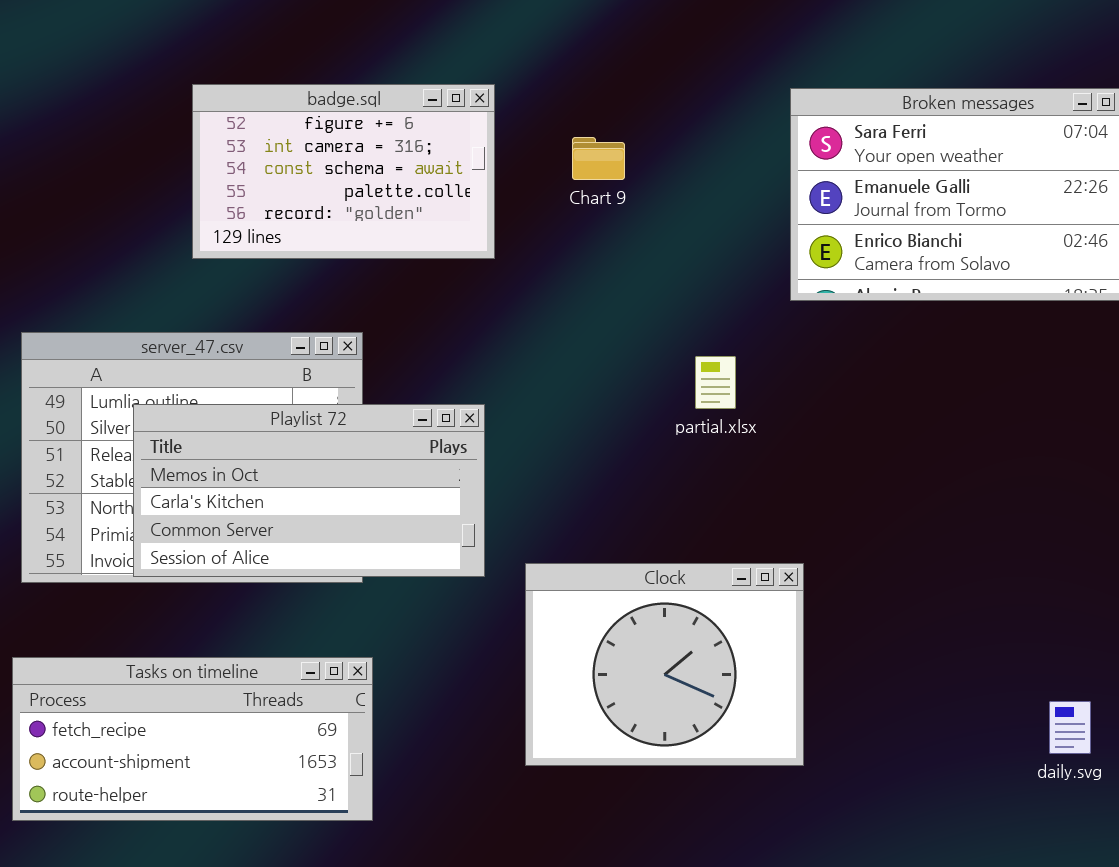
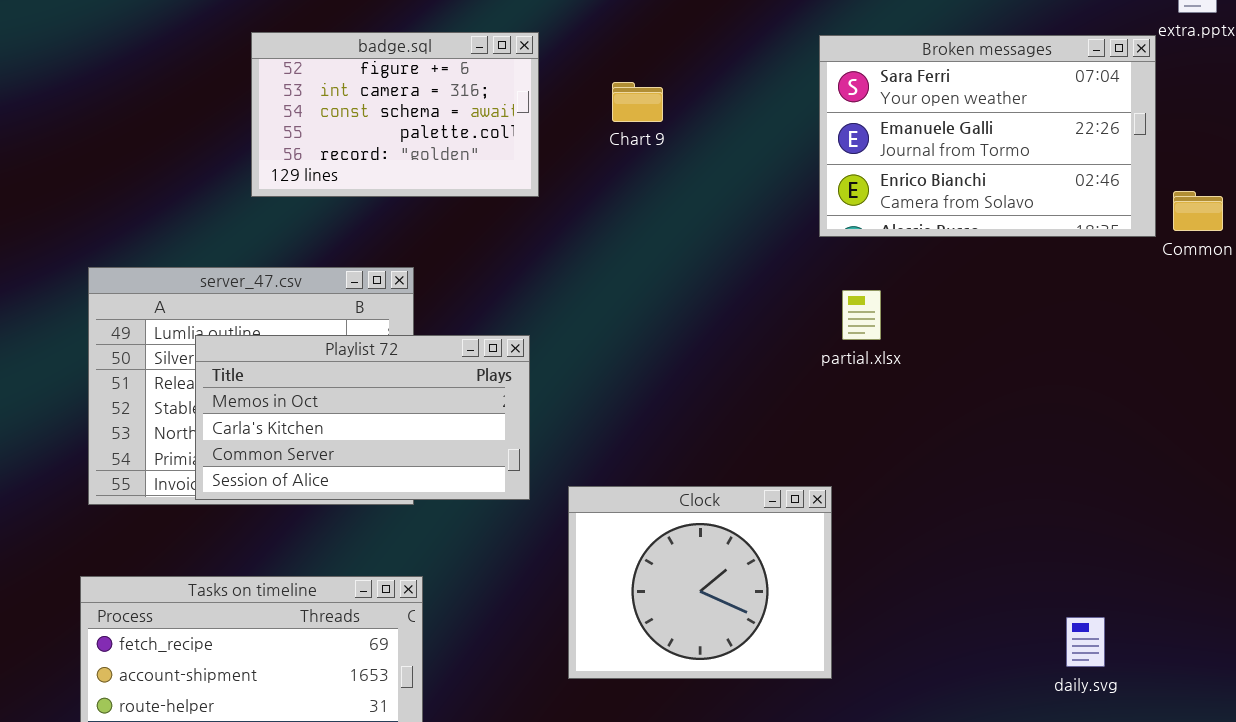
partial.xlsx: [695,356,736,409] -> [842,290,881,340], moved

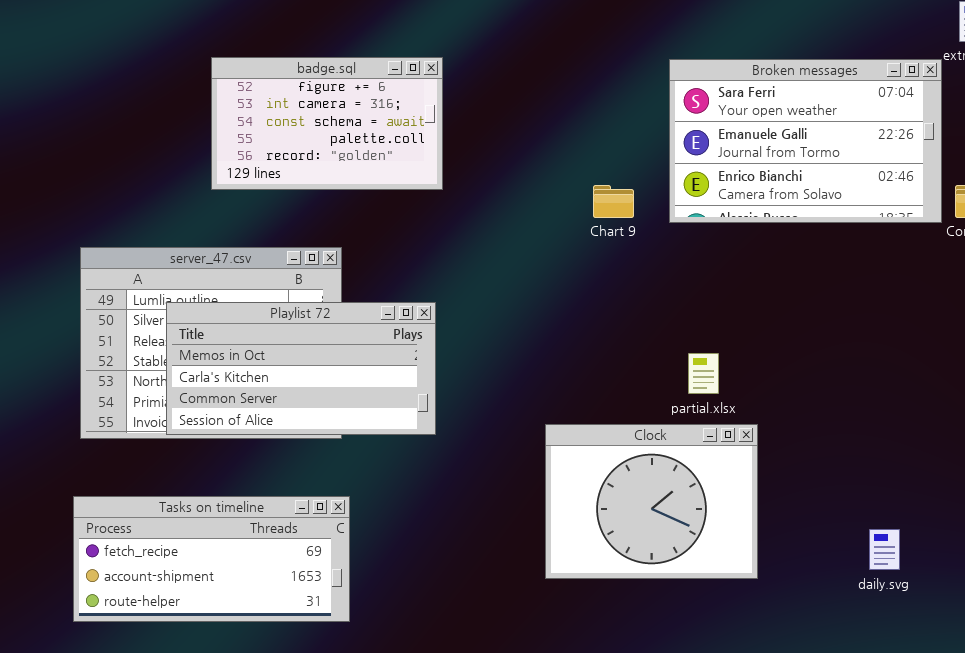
Chart 9: [612,82,663,122] -> [593,185,634,218], moved
partial.xlsx: [842,290,881,340] -> [688,353,719,394], moved
Clock: [568,486,832,679] -> [545,424,758,579], moved

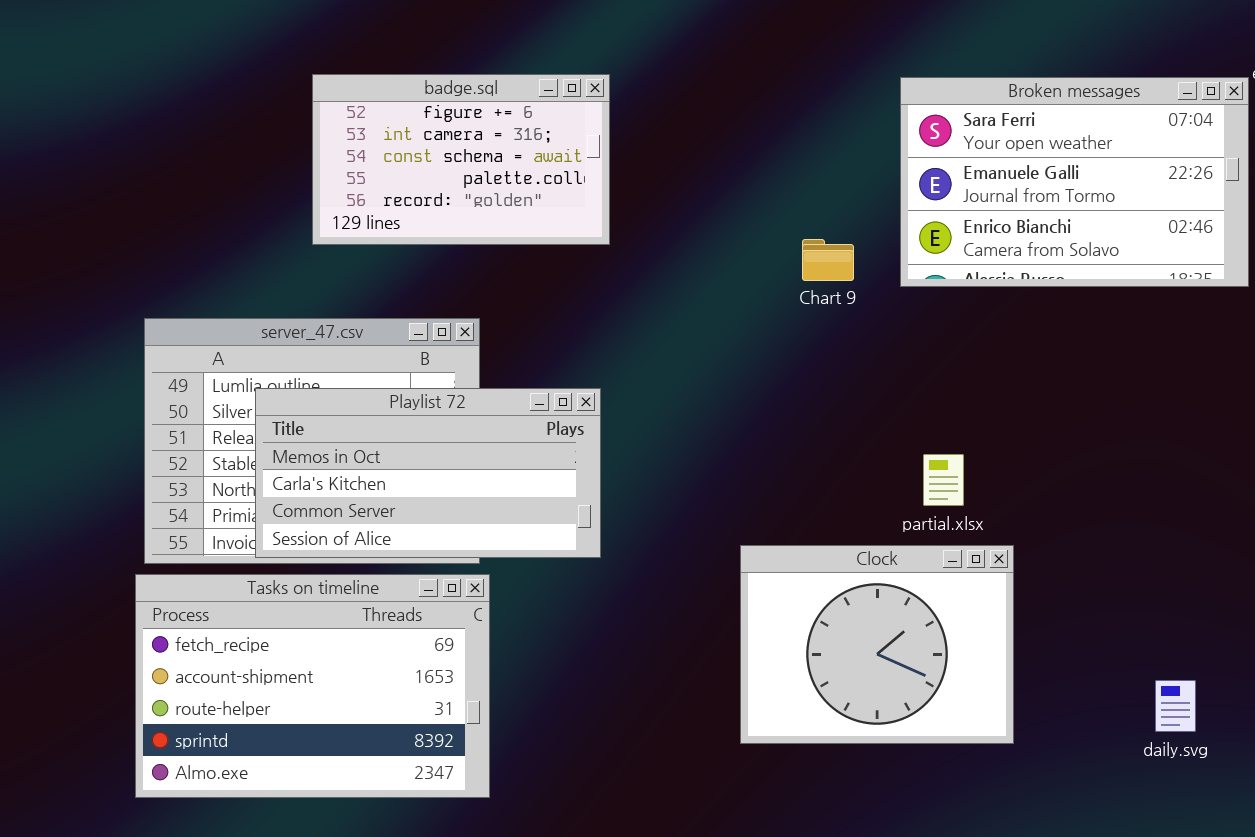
Tasks on timeline: [73,496,350,622] -> [135,574,490,798], resized

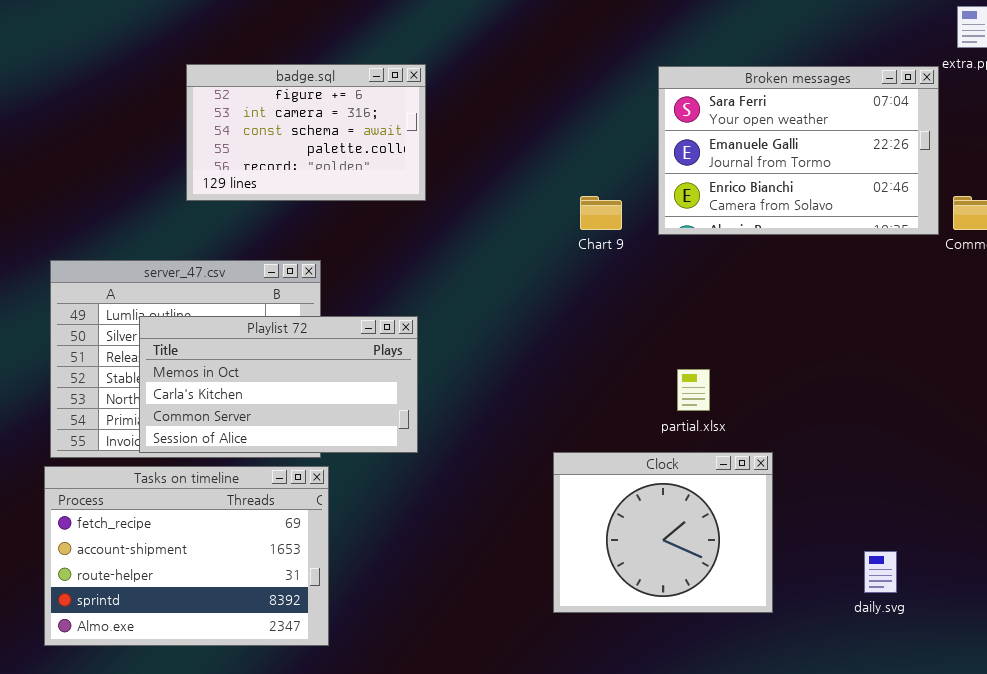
Clock: [740,545,1014,744] -> [553,452,773,613], moved

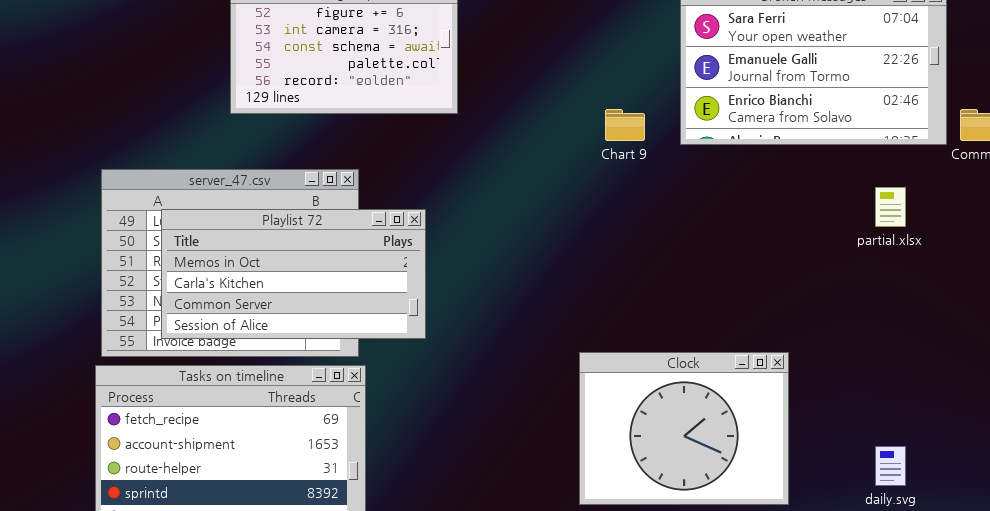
Playlist 72: [139,316,418,453] -> [161,209,426,339], moved
partial.xlsx: [677,369,710,411] -> [875,187,906,227], moved

